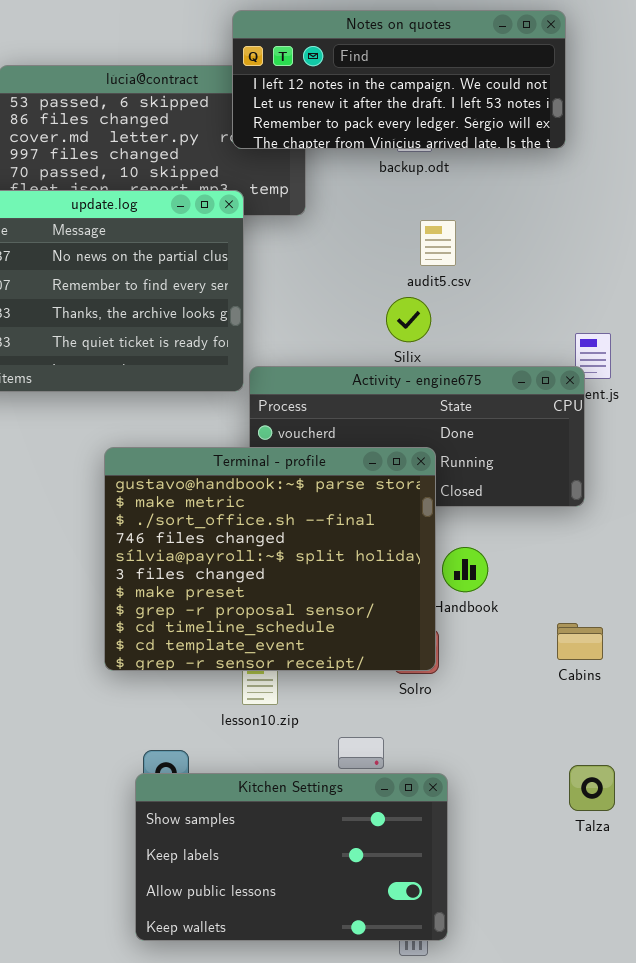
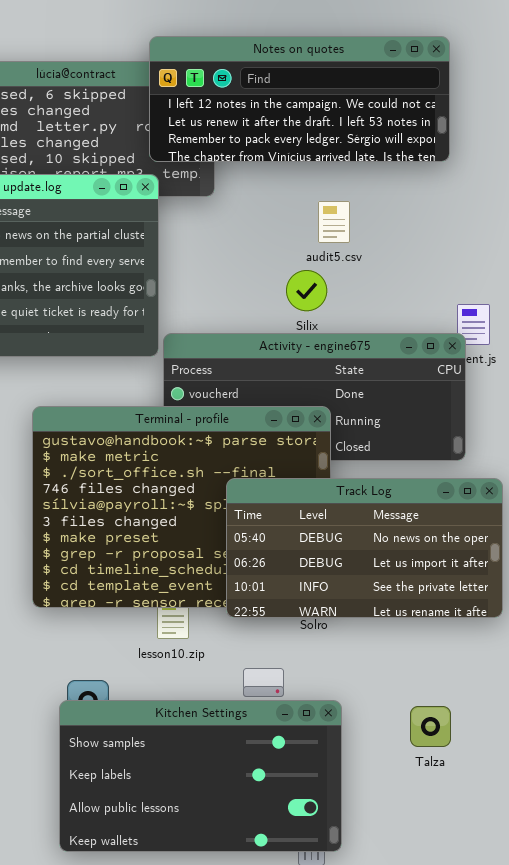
Notes on quotes: [232,10,566,149] -> [149,36,450,162], moved
Track Log: none -> [226,478,503,618], opened
Talza: [569,765,615,811] -> [410,706,451,747], moved

